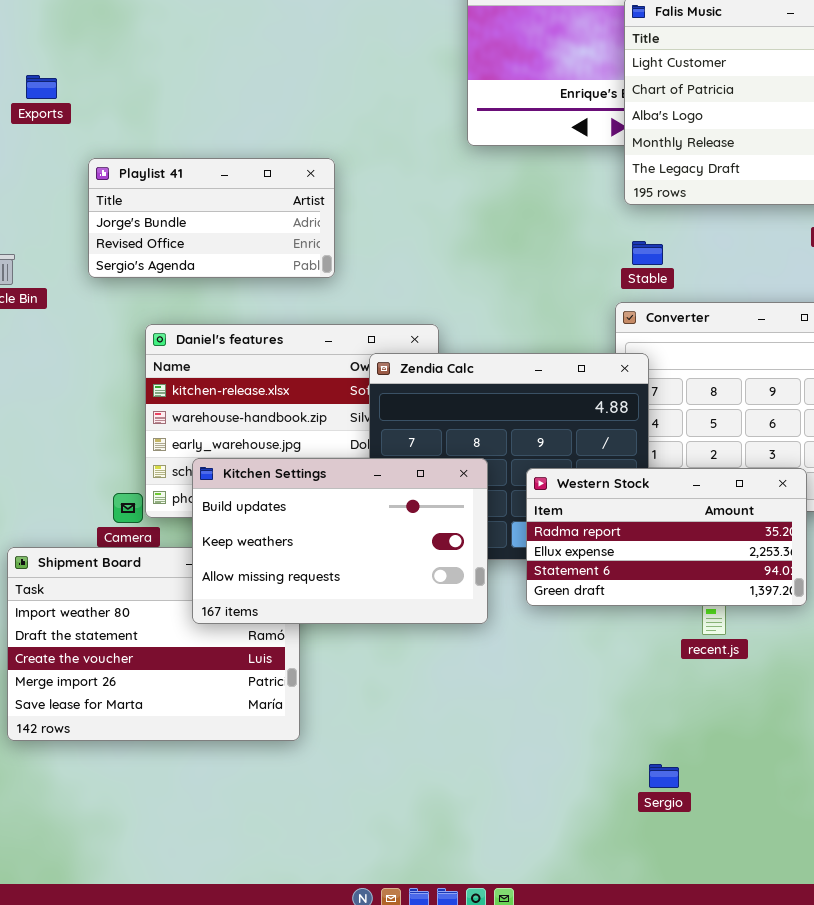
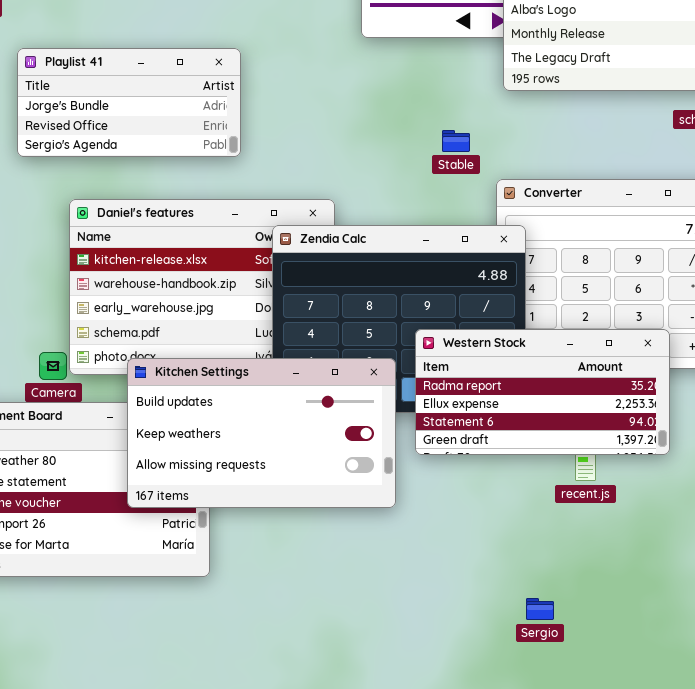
Stable: [632,241,663,265] -> [442,130,470,152], moved
Kitchen Settings: [192,458,488,624] -> [127,358,396,508], moved

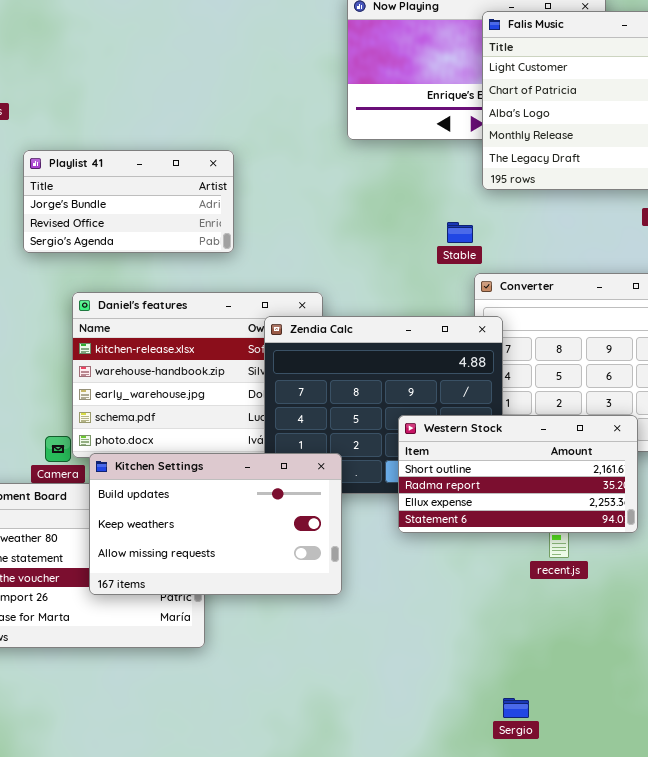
Stable: [442,130,470,152] -> [447,222,473,243], moved
Western Stock: [415,329,670,455] -> [398,415,638,533], scrolled up 1 row
Kitchen Settings: [127,358,396,508] -> [89,453,342,595], moved
Sergio: [526,598,554,620] -> [503,698,529,718], moved

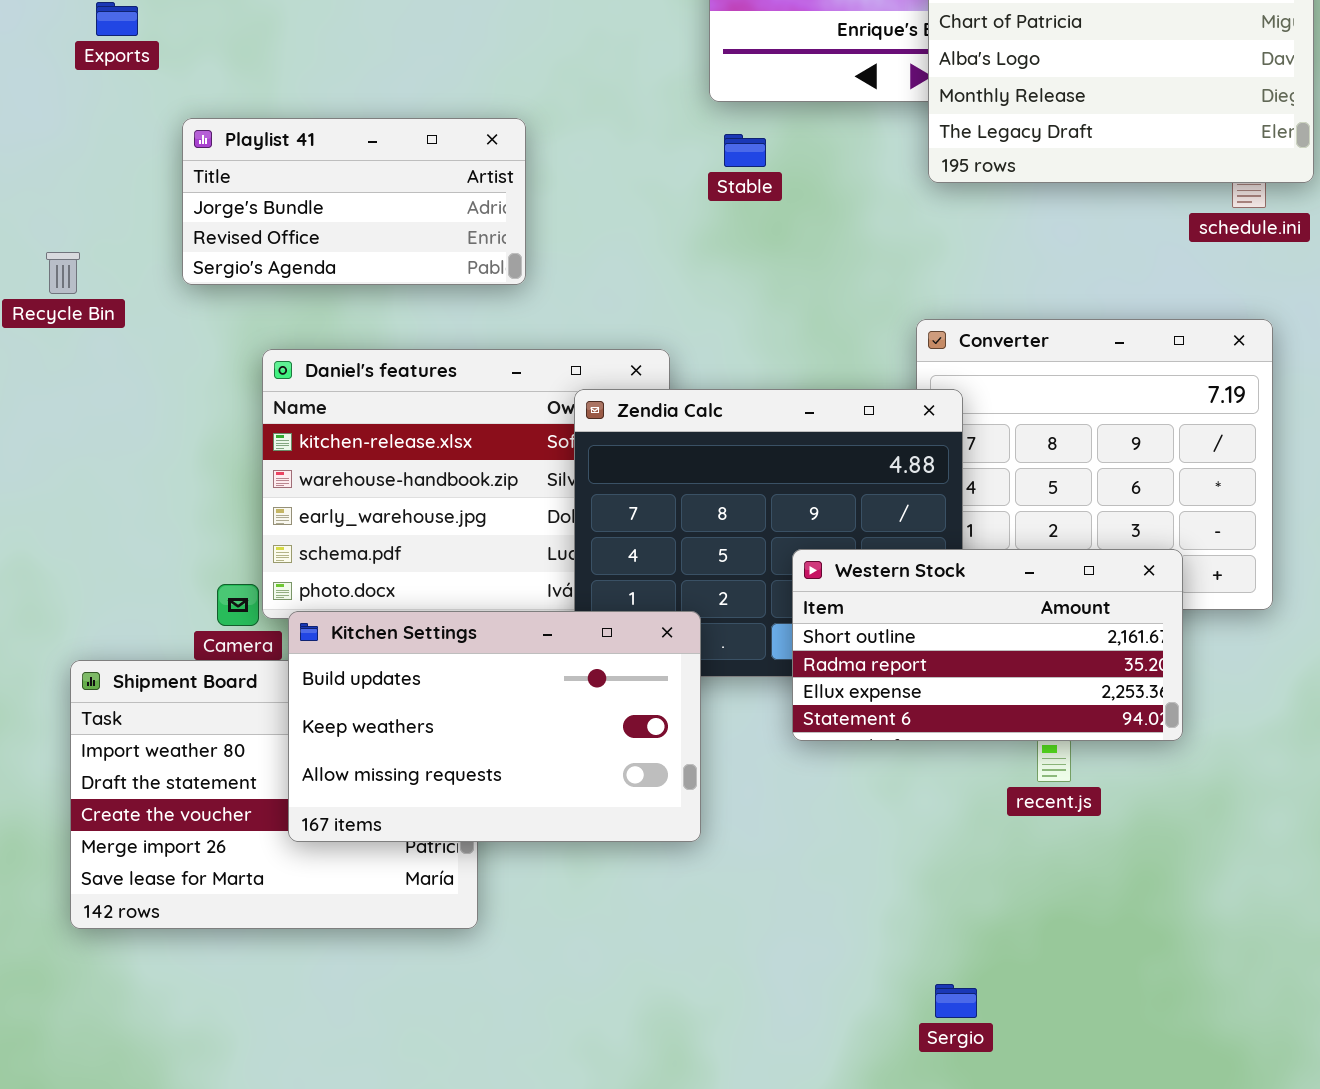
Stable: [447,222,473,243] -> [724,134,766,167], moved
Sergio: [503,698,529,718] -> [935,984,977,1018], moved

